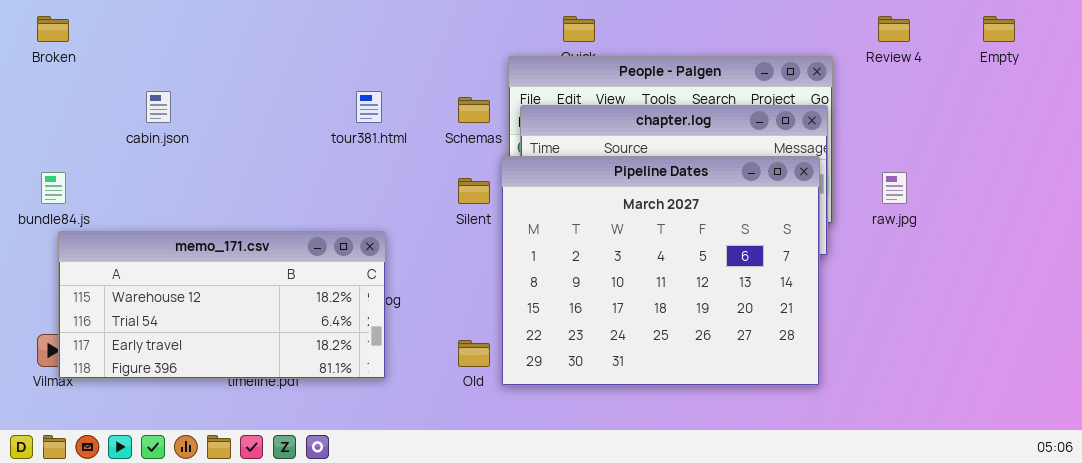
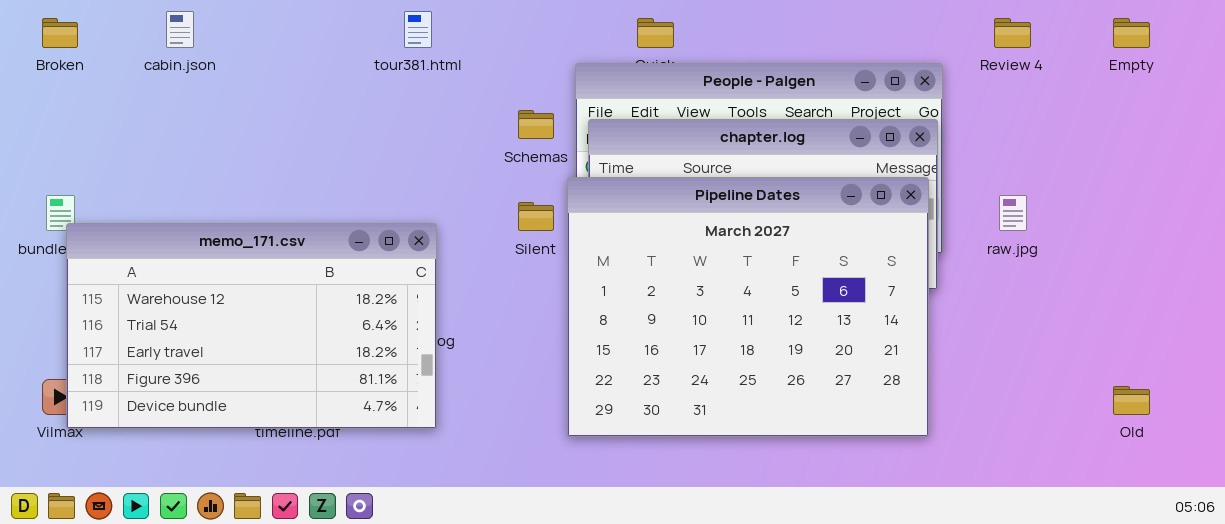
cabin.json: [146,91,171,123] -> [166,11,194,48], moved
tour381.html: [356,91,382,123] -> [404,11,432,48], moved
memo_171.csv: [58,231,386,379] -> [66,223,437,429], resized
Old: [458,340,490,367] -> [1113,386,1150,415], moved

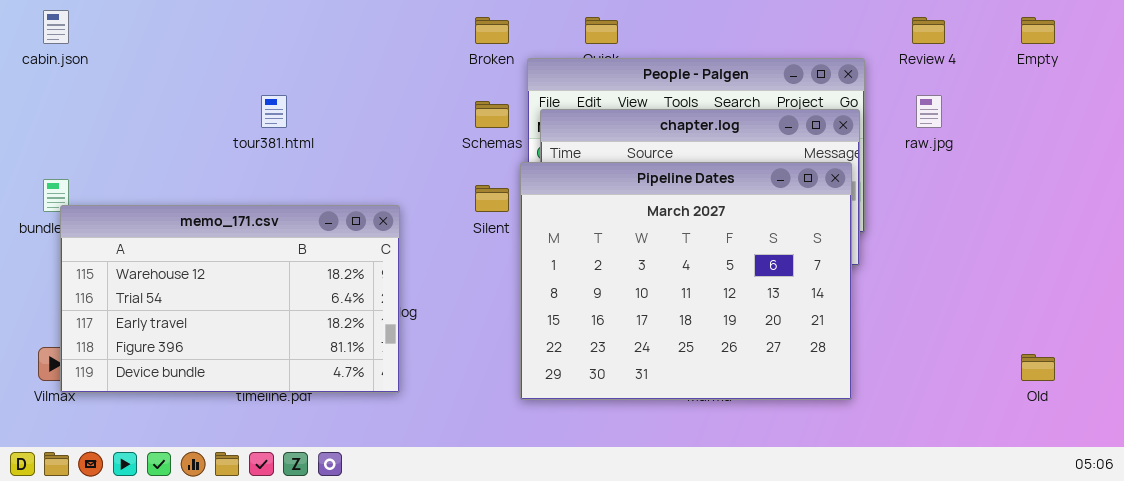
cabin.json: [166,11,194,48] -> [43,10,69,44], moved
tour381.html: [404,11,432,48] -> [261,95,287,128], moved
Broken: [42,18,78,48] -> [475,17,509,44], moved
raw.jpg: [999,195,1027,231] -> [916,95,942,128], moved

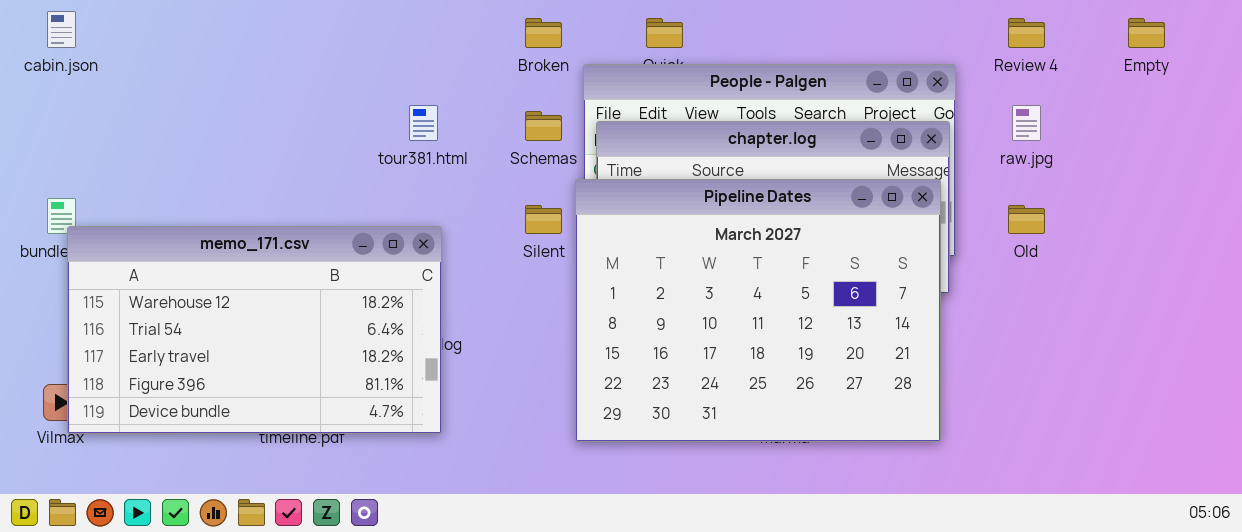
tour381.html: [261,95,287,128] -> [409,105,438,141], moved
Old: [1021,354,1055,381] -> [1008,205,1045,234], moved

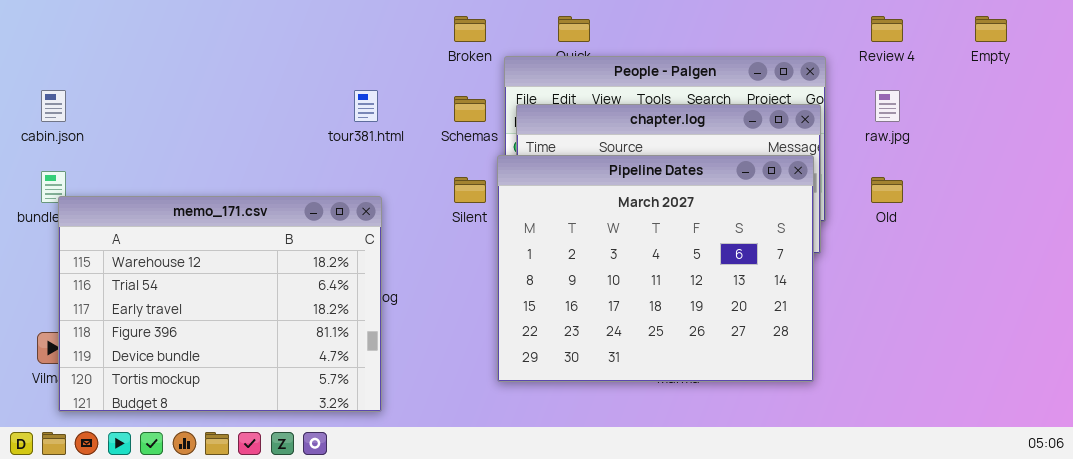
cabin.json: [47,11,76,48] -> [41,90,66,122], moved
memo_171.csv: [67,226,442,434] -> [58,196,382,412], resized

